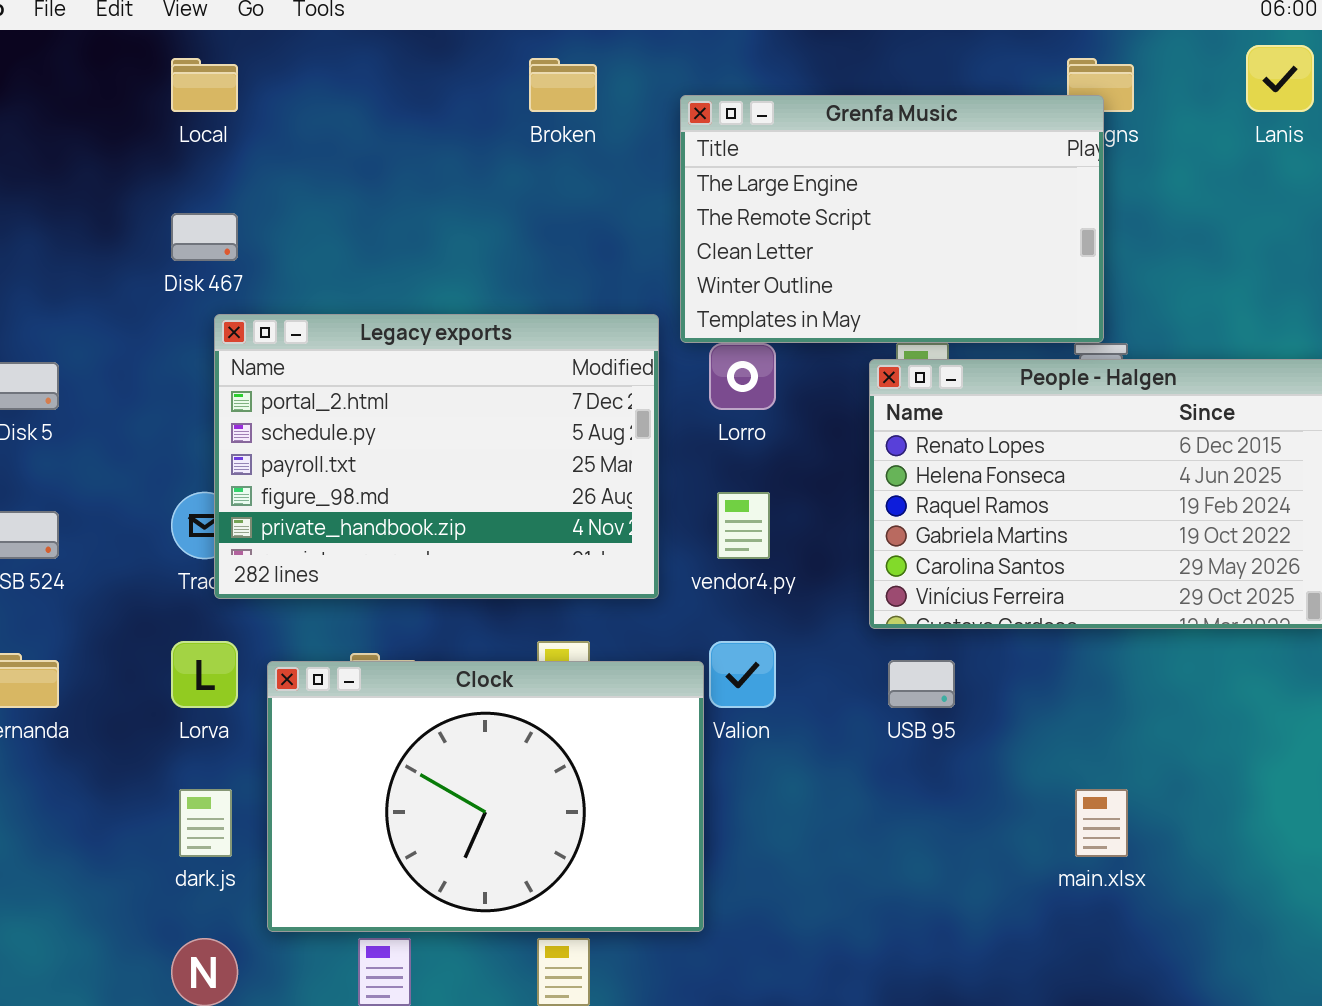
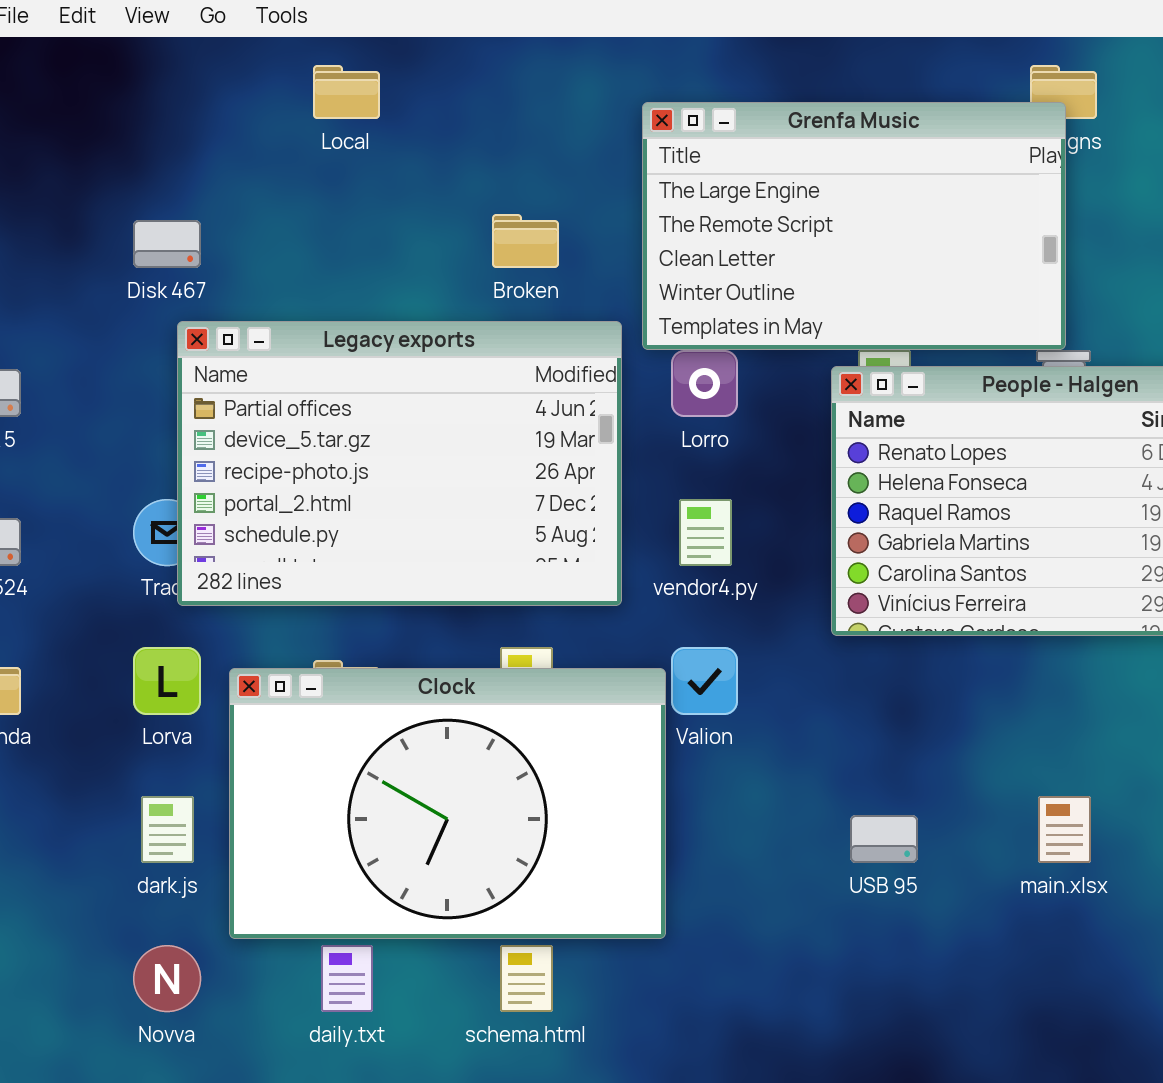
Local: [171,58,238,112] -> [313,65,380,119], moved
Broken: [529,58,597,112] -> [492,214,559,268], moved
Legacy exports: [214,314,659,599] -> [177,321,622,606], scrolled up 3 rows
USB 95: [888,660,955,708] -> [850,815,918,863], moved

